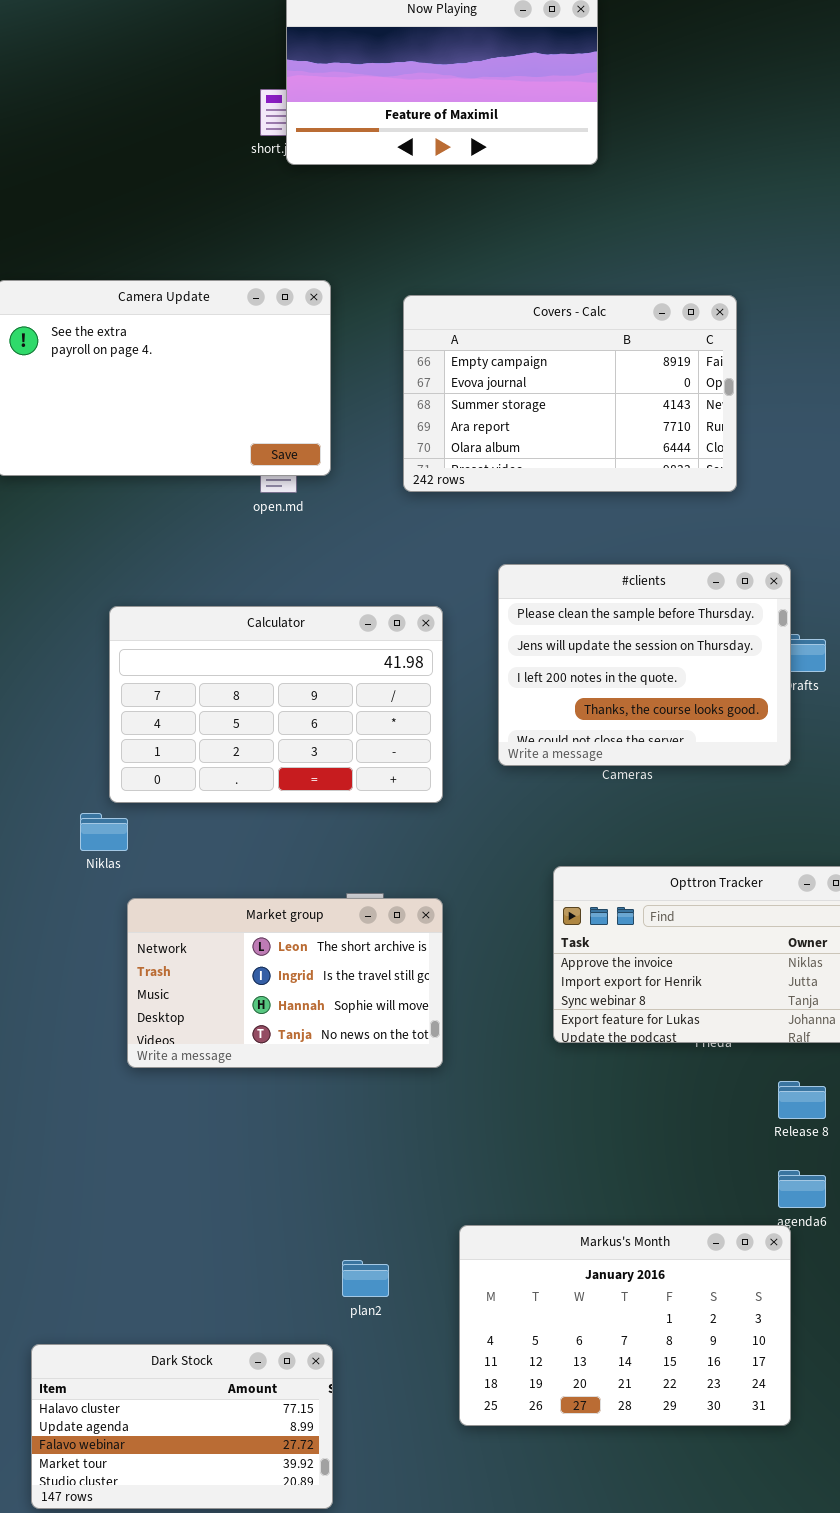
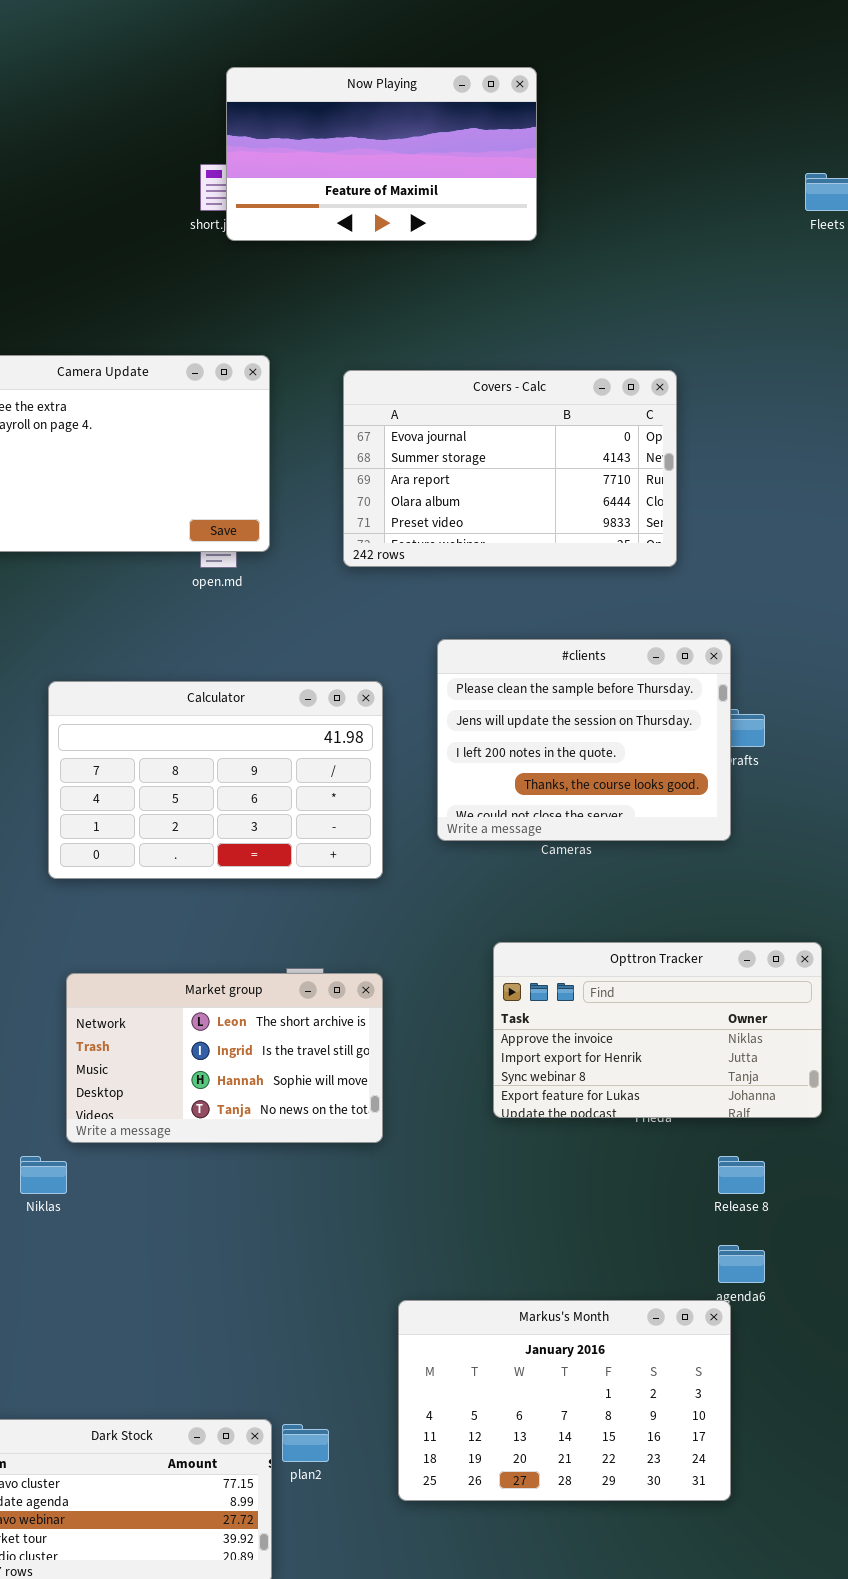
Covers - Calc: [403,295,737,492] -> [343,370,677,567], scrolled down 1 row
Niklas: [80,813,128,851] -> [20,1156,67,1194], moved
plan2: [342,1260,389,1297] -> [282,1424,329,1462], moved

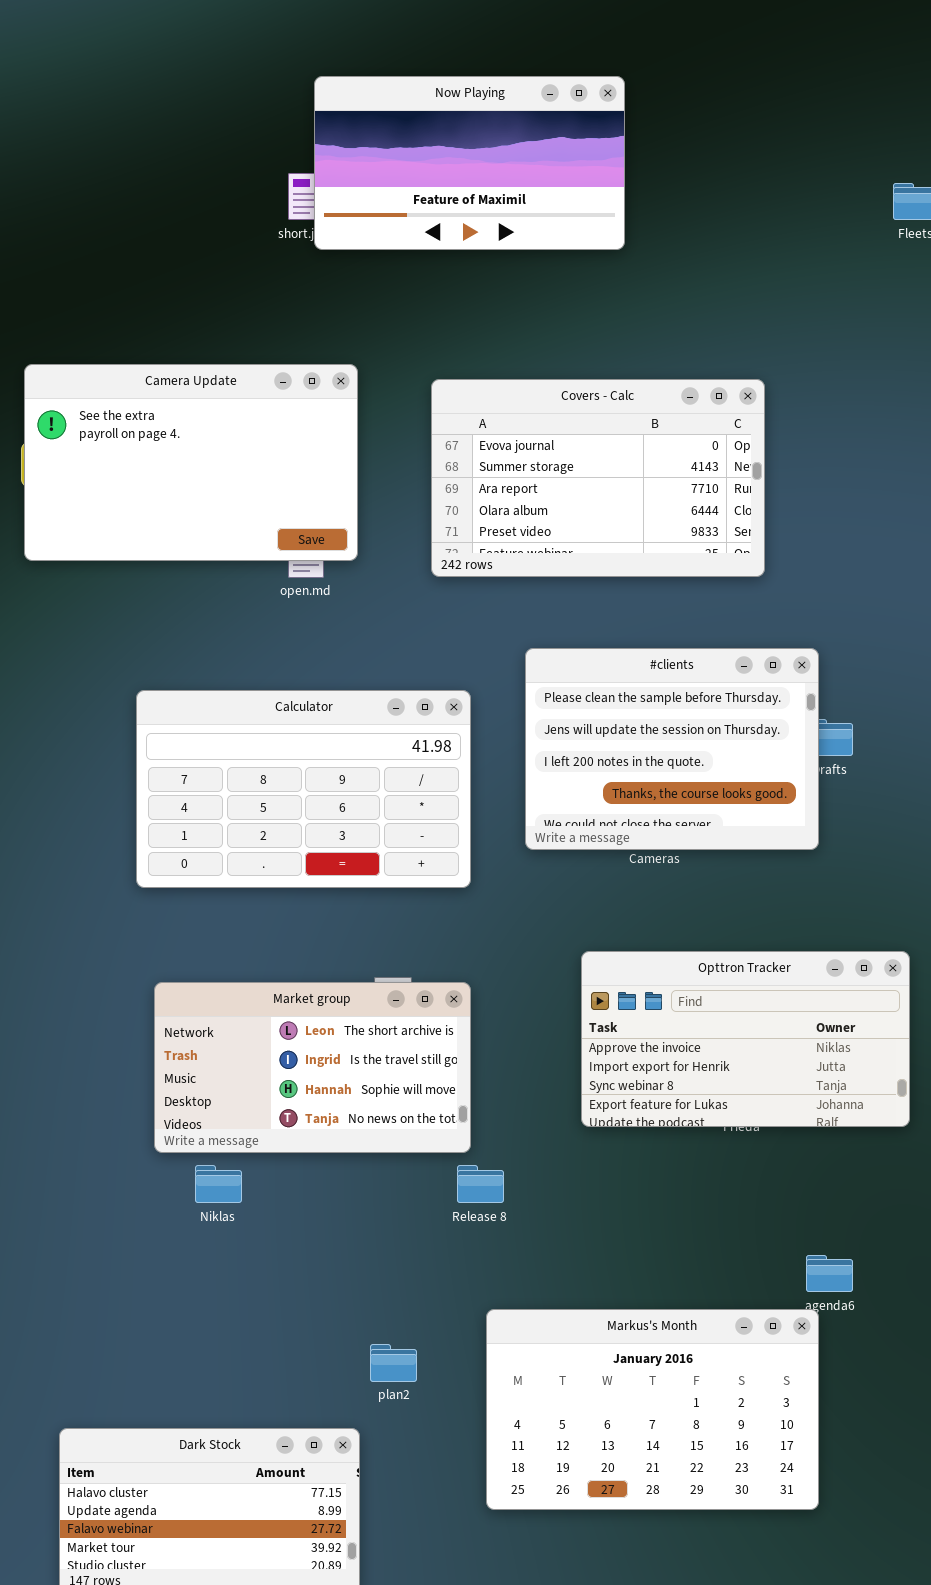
Niklas: [20,1156,67,1194] -> [195,1165,242,1203], moved
Release 8: [718,1156,765,1194] -> [457,1165,504,1203], moved
plan2: [282,1424,329,1462] -> [370,1344,417,1382], moved

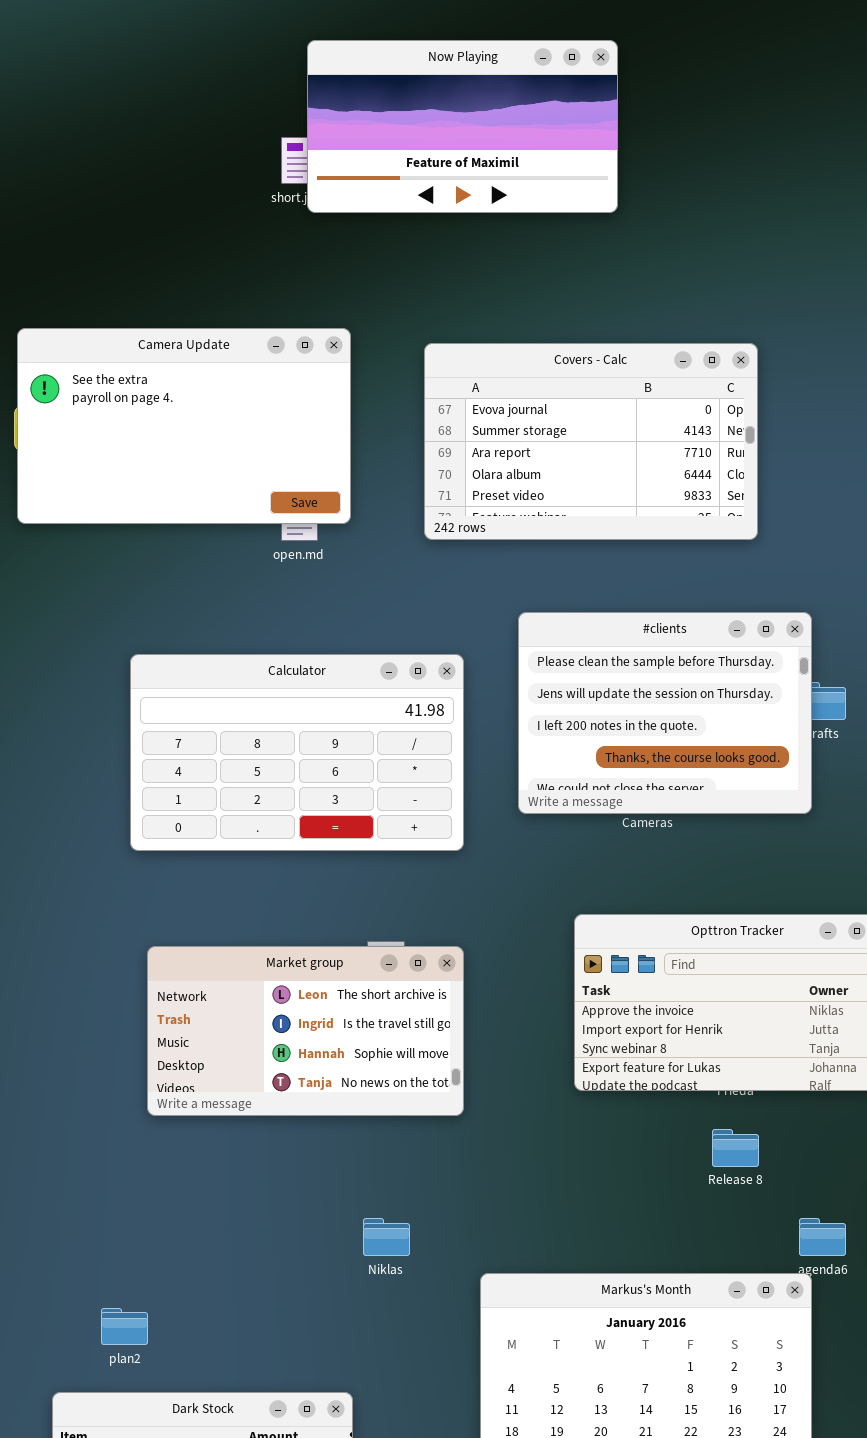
Niklas: [195,1165,242,1203] -> [363,1218,410,1256], moved
Release 8: [457,1165,504,1203] -> [712,1129,759,1167], moved
plan2: [370,1344,417,1382] -> [101,1308,148,1345], moved

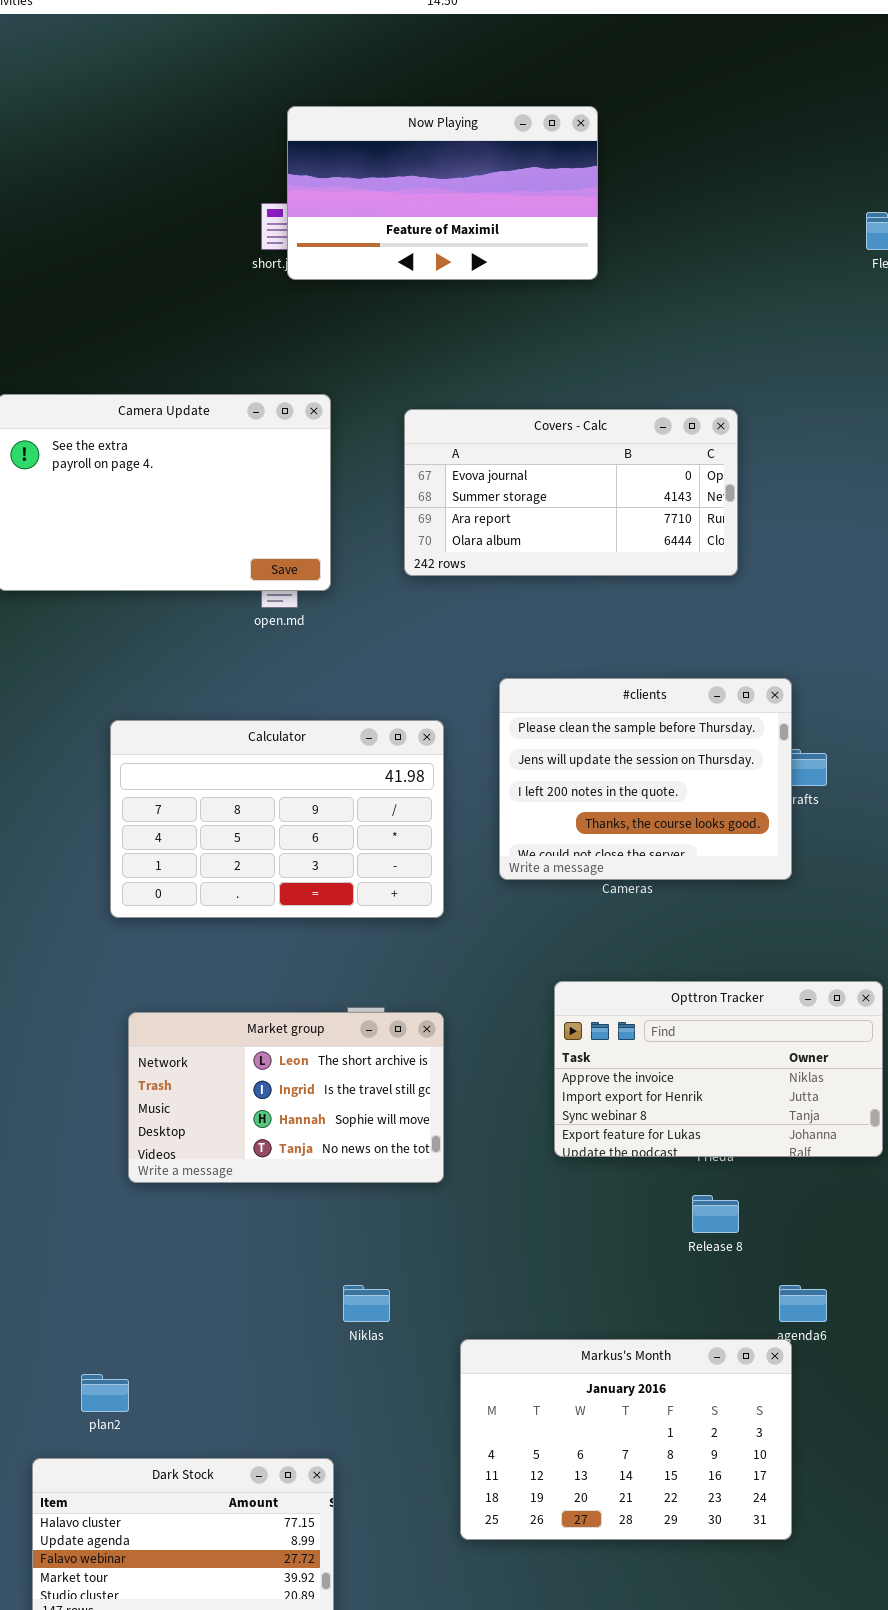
Covers - Calc: [424,343,758,540] -> [404,409,738,576], resized

